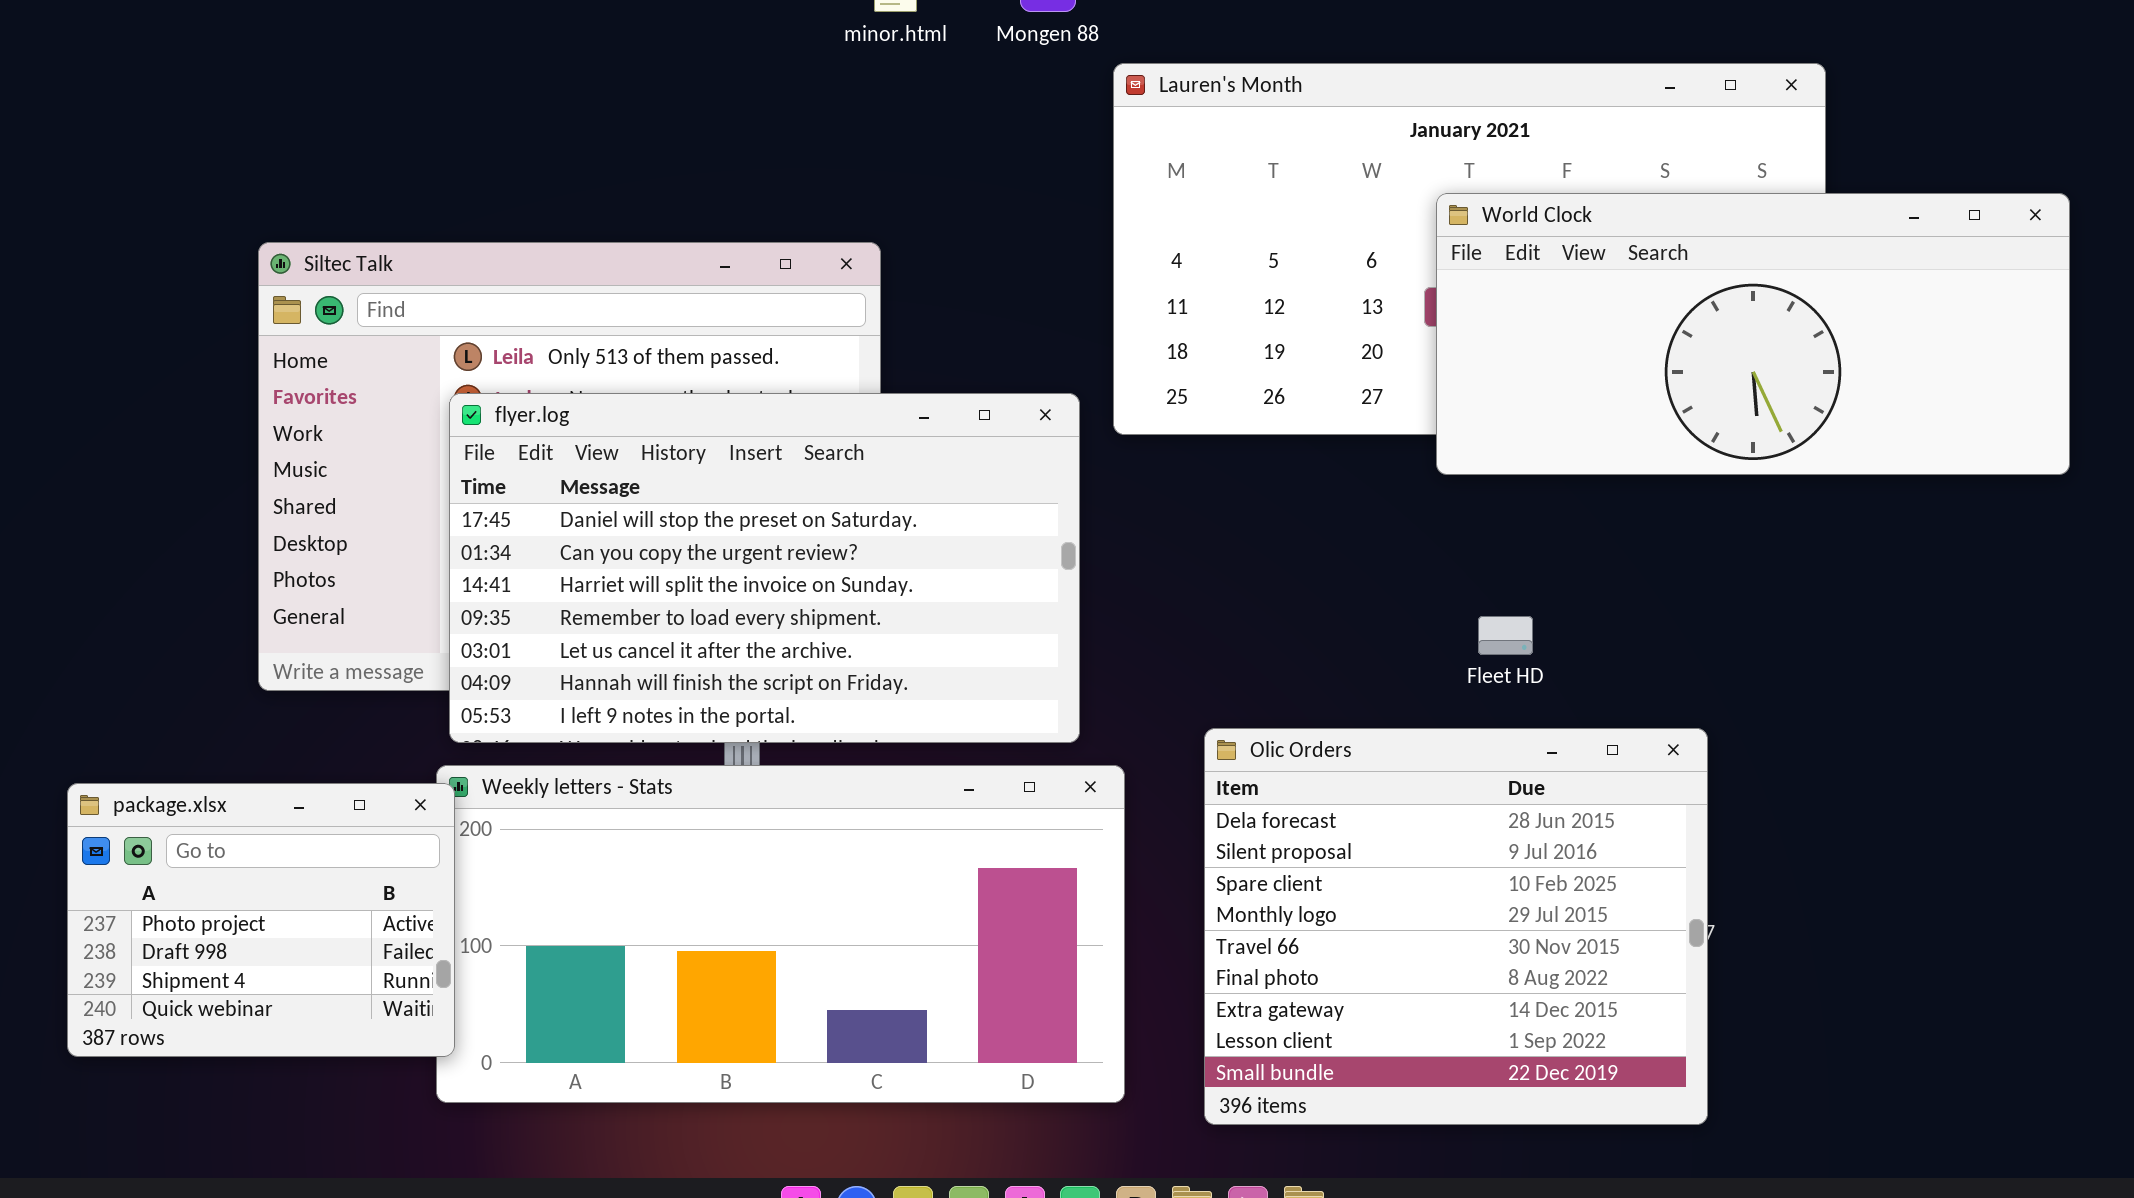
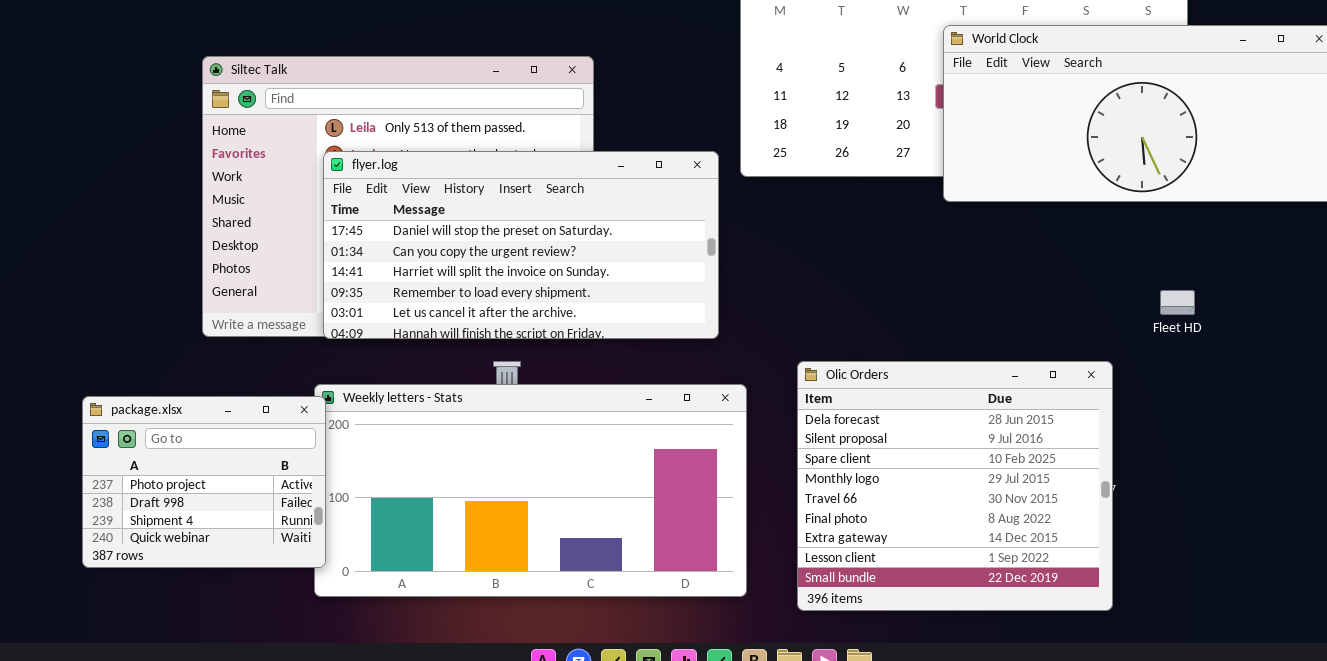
flyer.log: [449,393,1080,743] -> [323,151,719,339], resized
Fleet HD: [1478,616,1533,655] -> [1160,290,1195,315], moved

